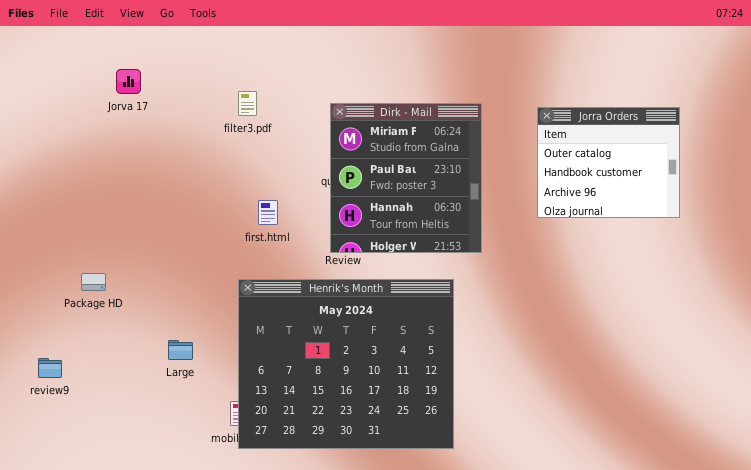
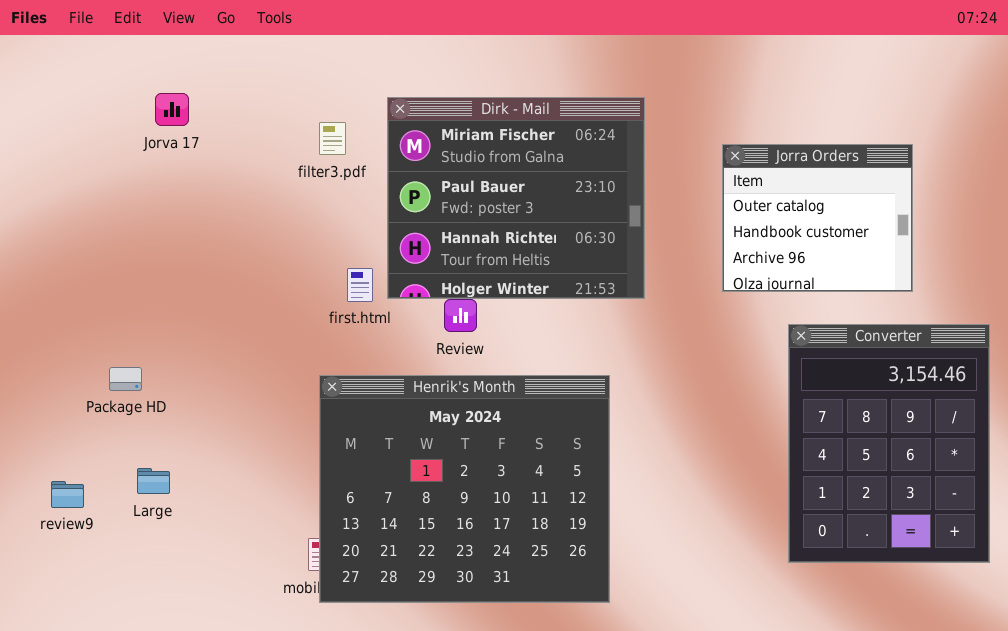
Dirk - Mail: [330,103,482,253] -> [387,97,645,299], moved, resized
Converter: none -> [788,324,990,563], opened
Large: [168,340,193,360] -> [137,468,170,494], moved

